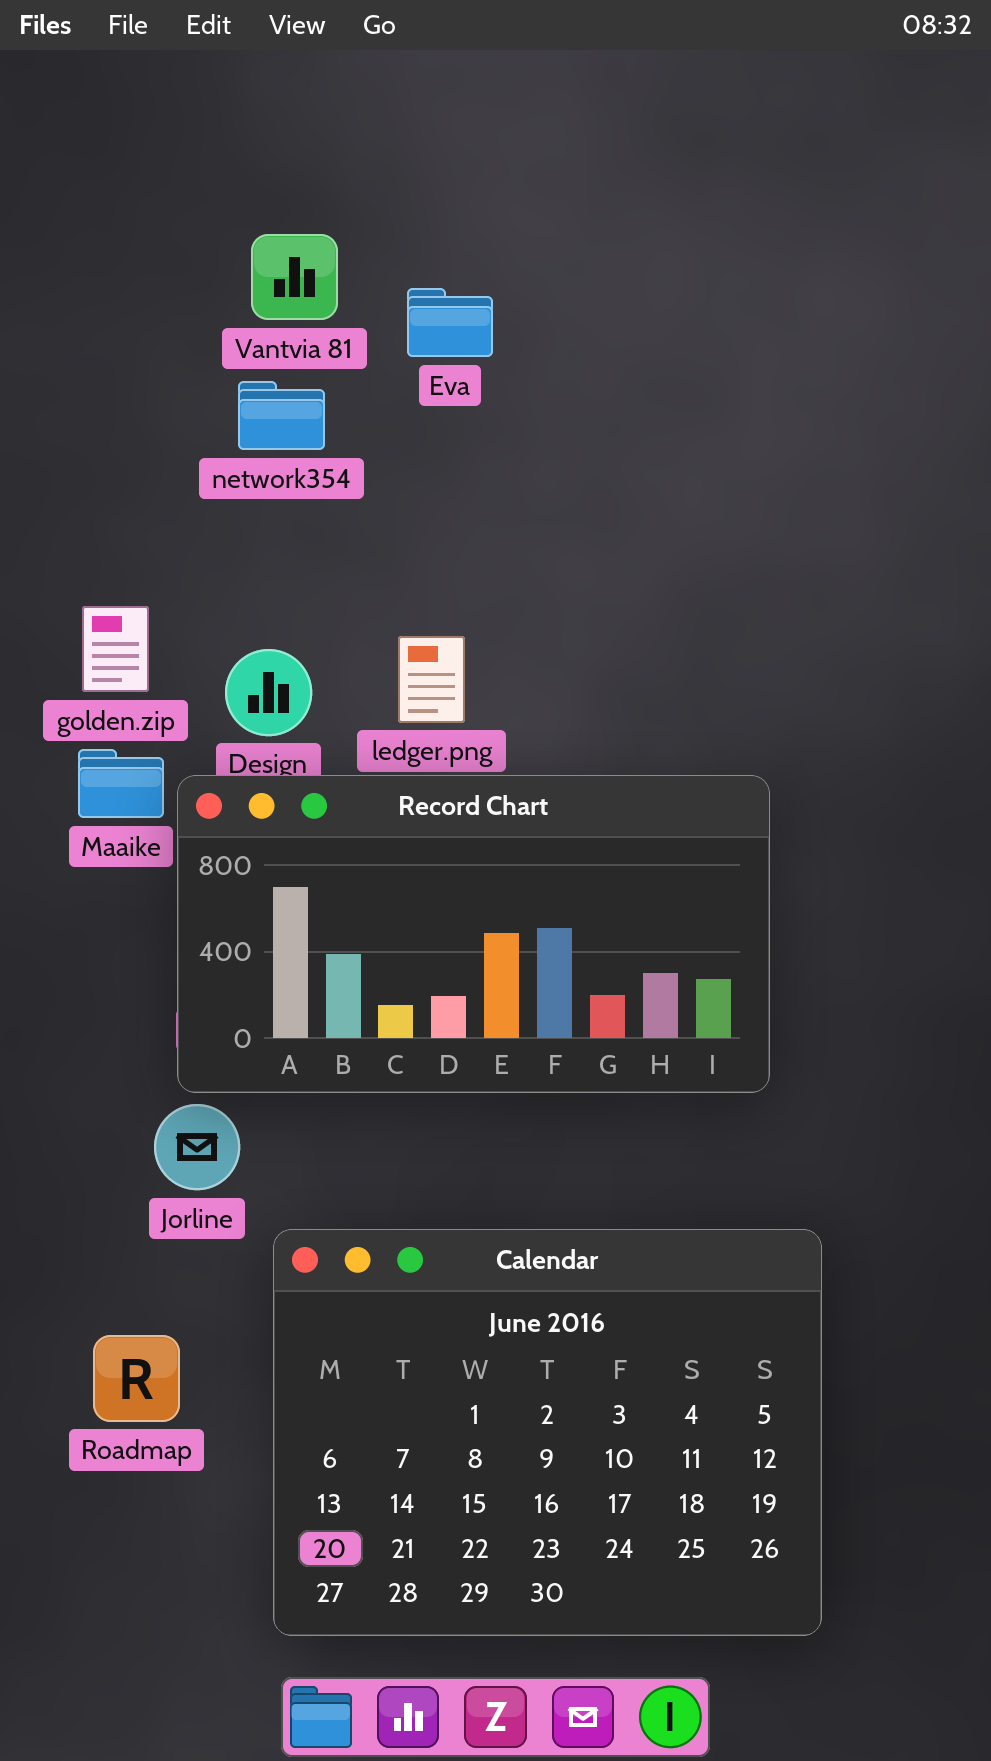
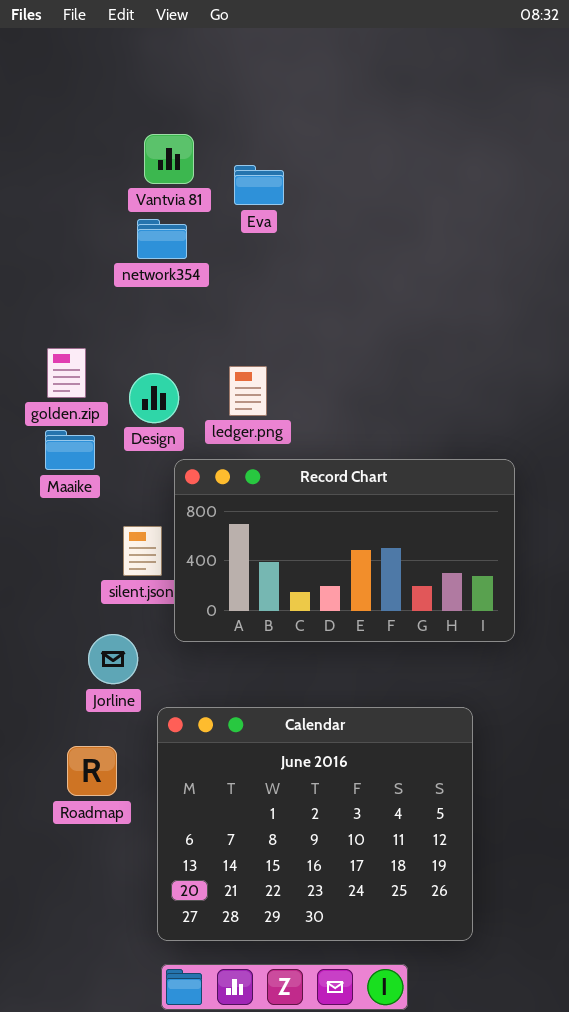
Record Chart: [177,775,770,1093] -> [174,459,515,642], moved
Roadmap: [93,1335,180,1422] -> [67,746,117,796], moved

